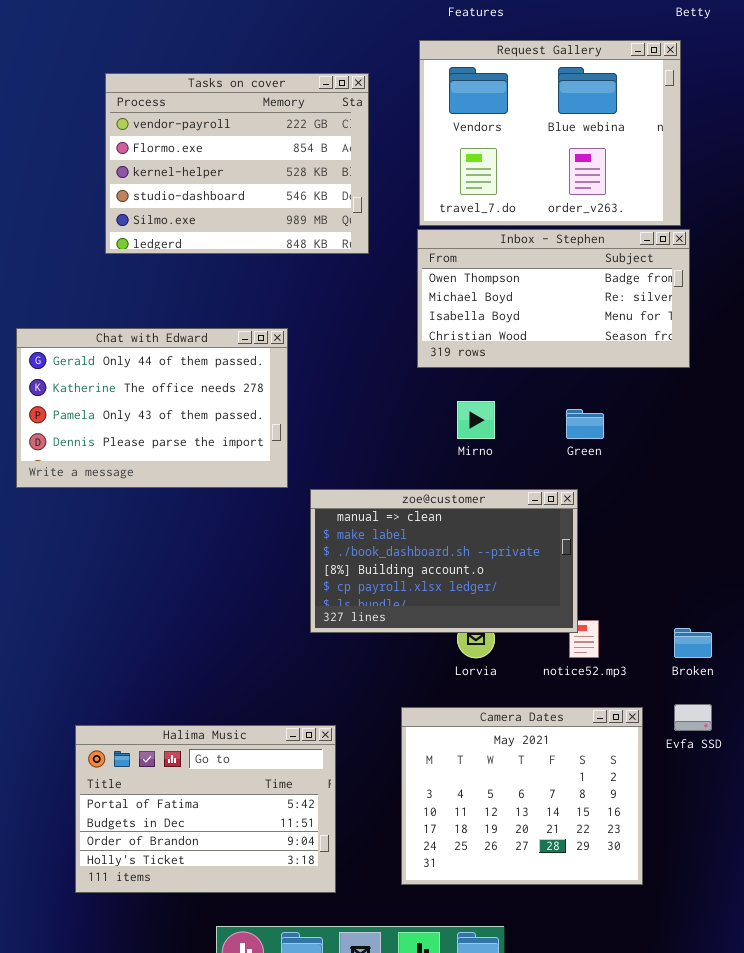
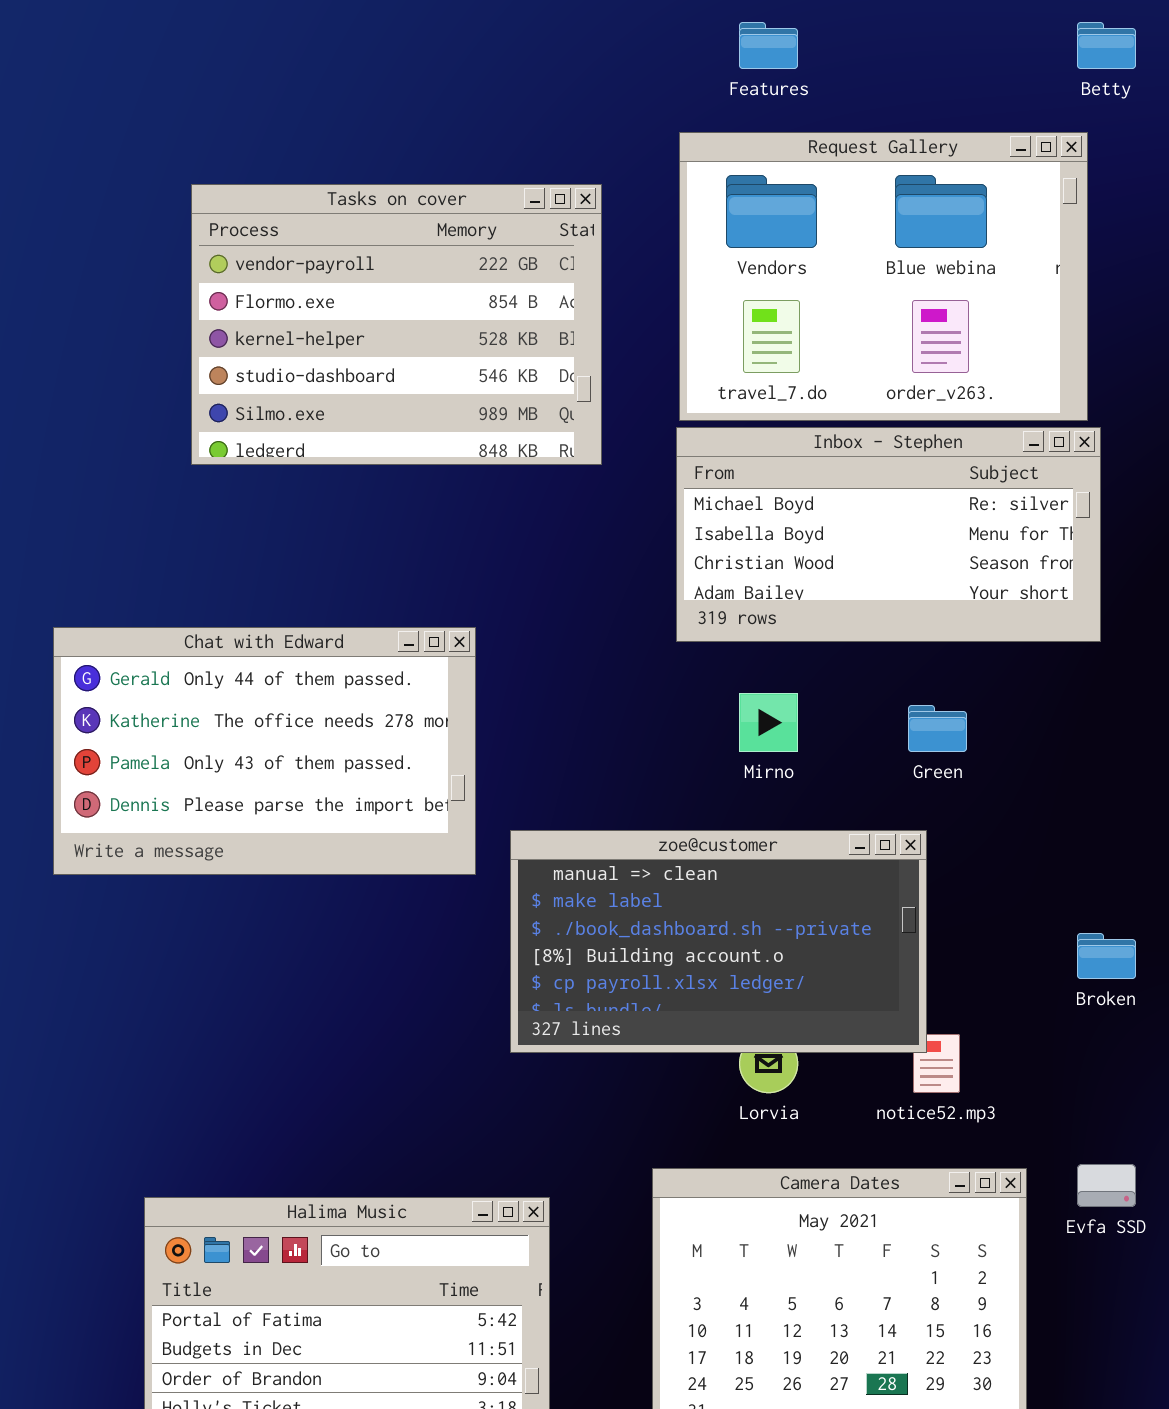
Inbox - Stephen: [417,229,690,368] -> [676,427,1101,642], scrolled down 1 row
Chat with Edward: [16,328,288,488] -> [53,627,476,875], moved
Broken: [674,628,712,658] -> [1077,933,1136,979], moved

